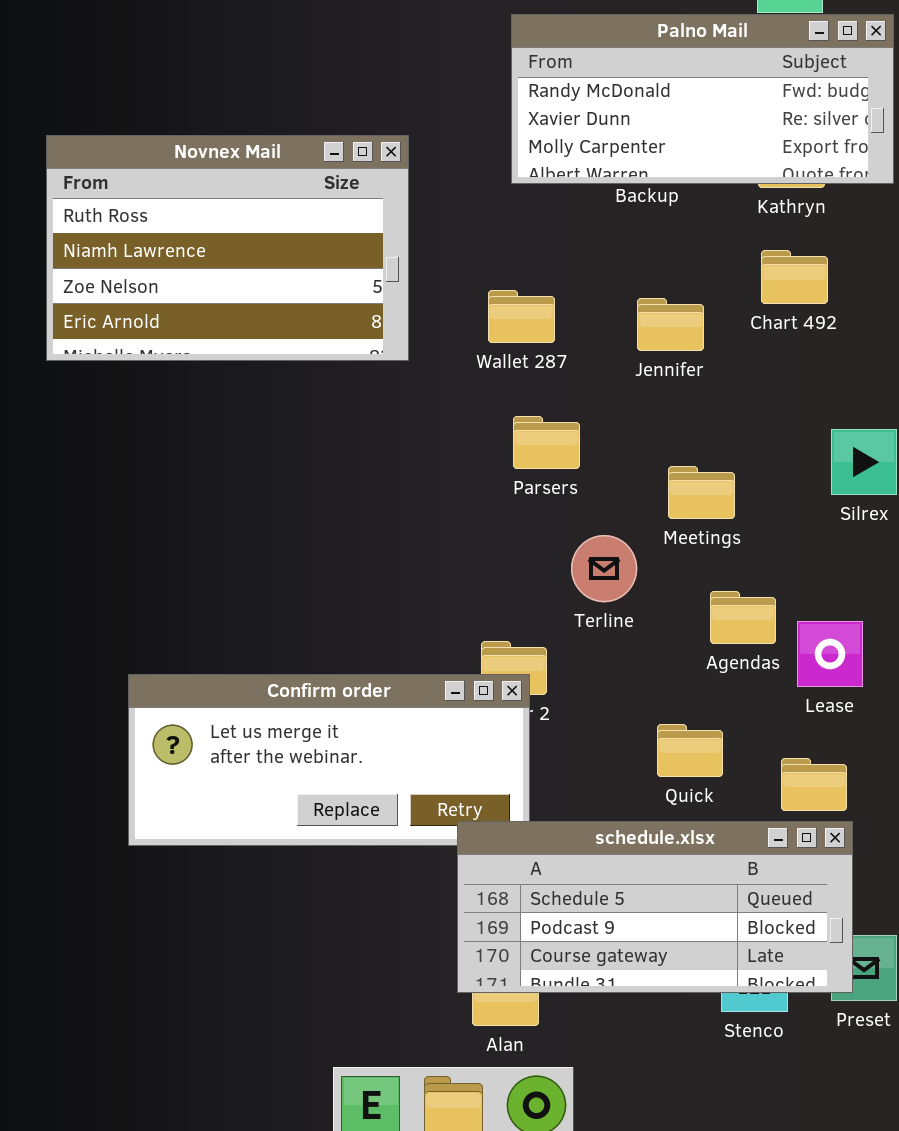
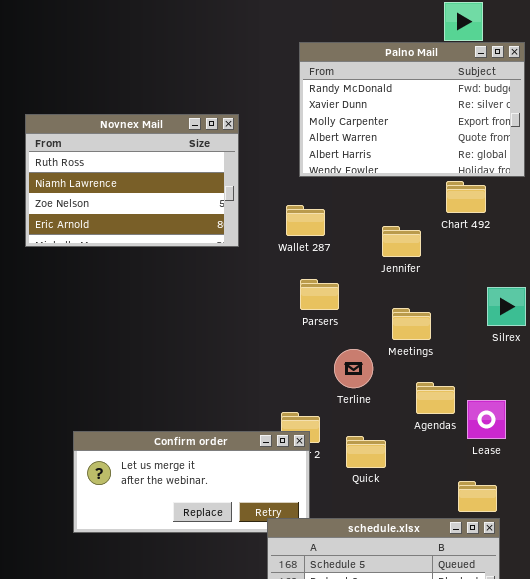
Palno Mail: [511,14,894,184] -> [299,42,525,177], resized
Jennifer: [637,298,704,351] -> [382,226,421,257], moved
Quick: [657,724,723,777] -> [346,436,386,468], moved

